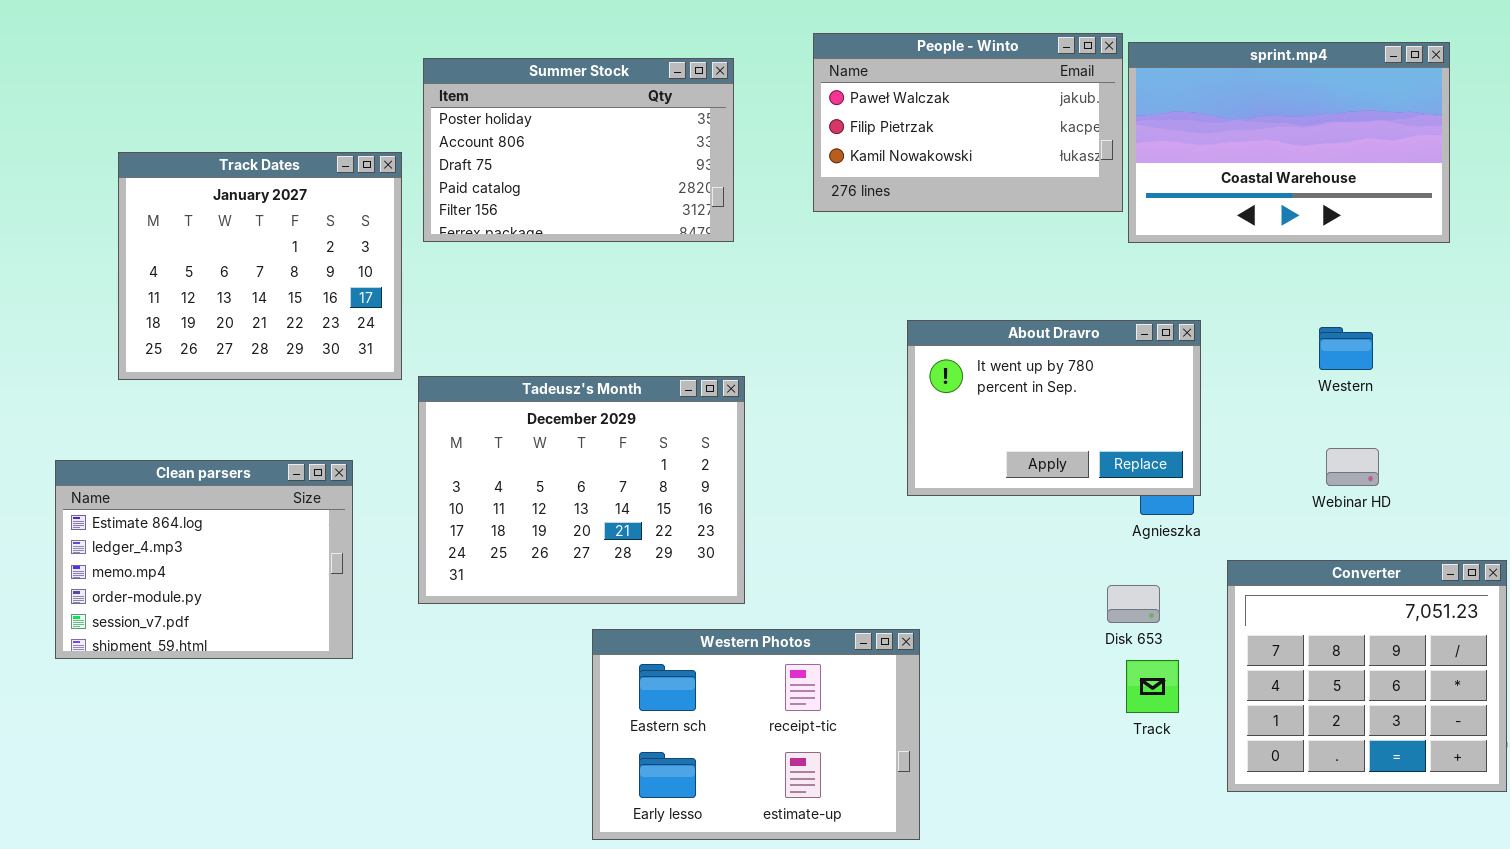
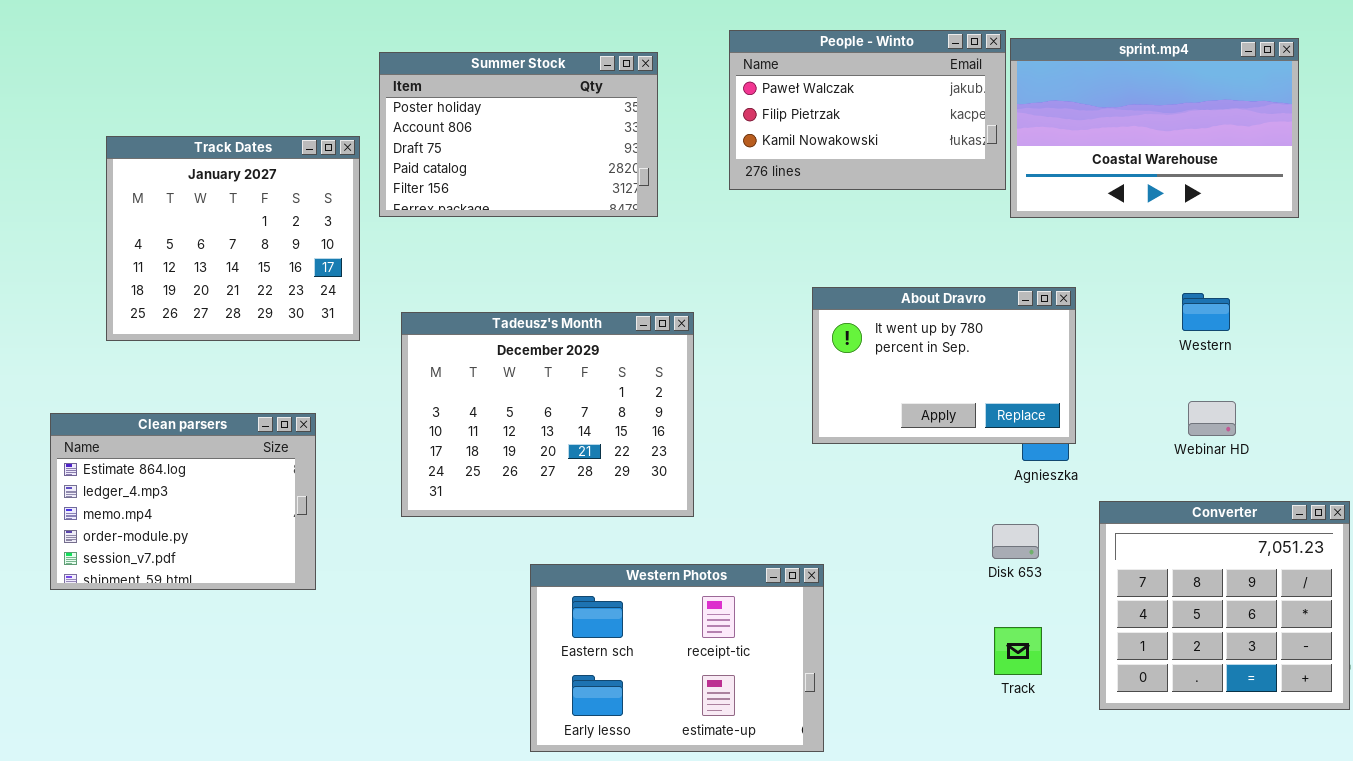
Tadeusz's Month: [418,376,745,604] -> [401,312,694,517], moved
Track: [1126,660,1179,713] -> [994,627,1042,675], moved

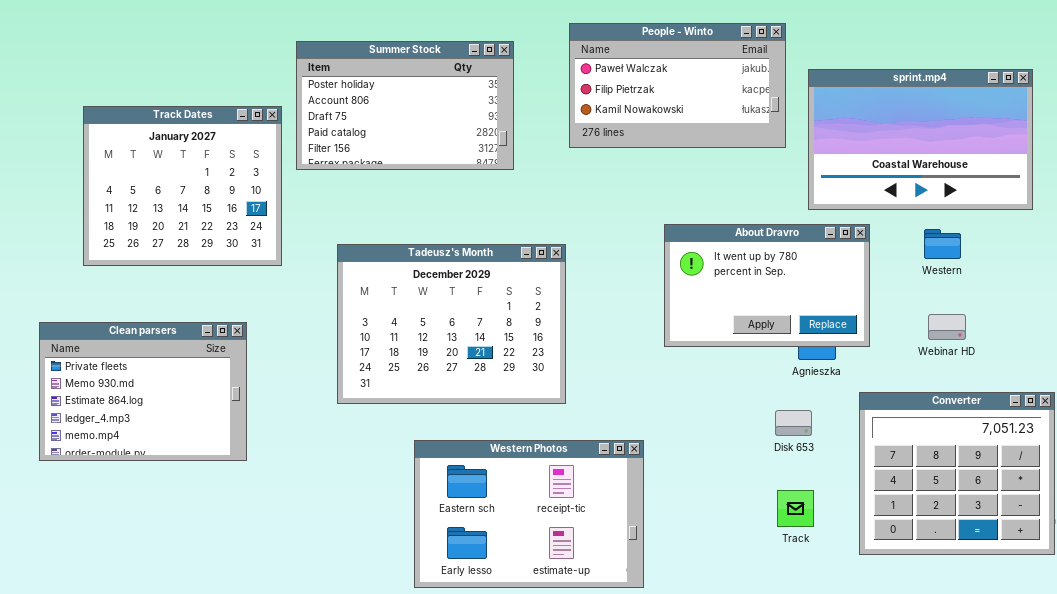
sprint.mp4: [1010,38,1299,218] -> [808,69,1033,210], moved
About Dravro: [812,287,1076,444] -> [664,224,870,347], moved
Tadeusz's Month: [401,312,694,517] -> [337,244,566,404], moved
Clean parsers: [50,413,316,590] -> [39,322,247,461], scrolled up 2 rows

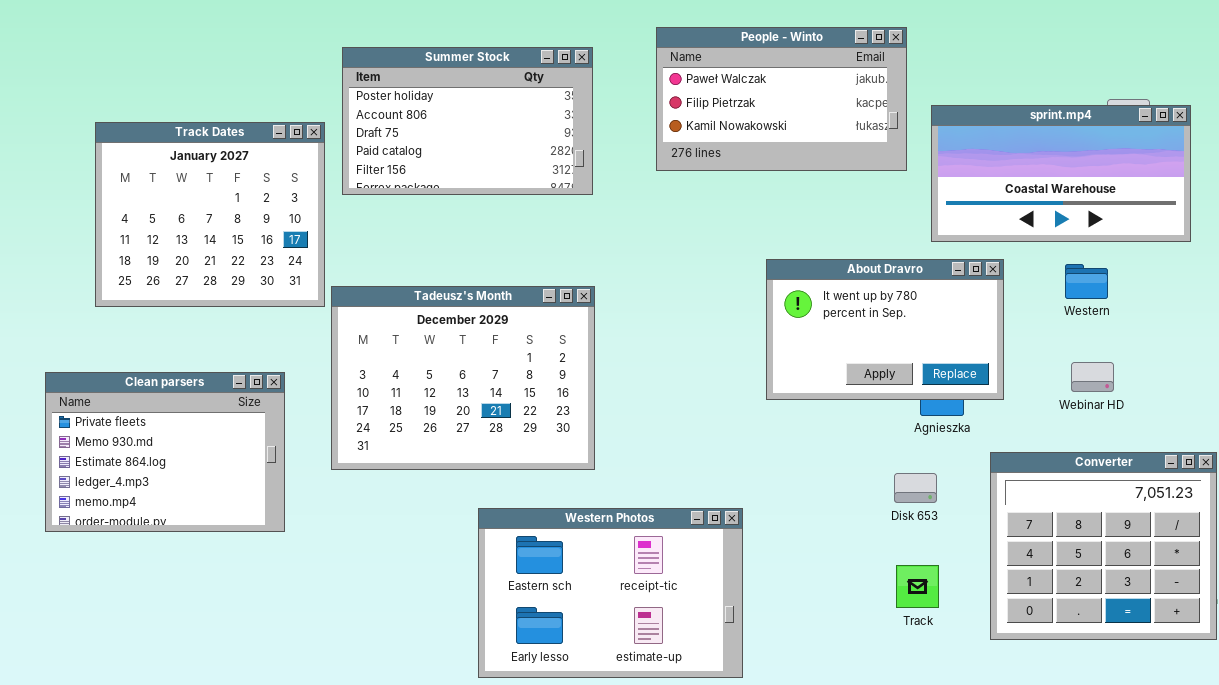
sprint.mp4: [808,69,1033,210] -> [931,105,1191,242], resized
Tadeusz's Month: [337,244,566,404] -> [331,286,595,470], moved

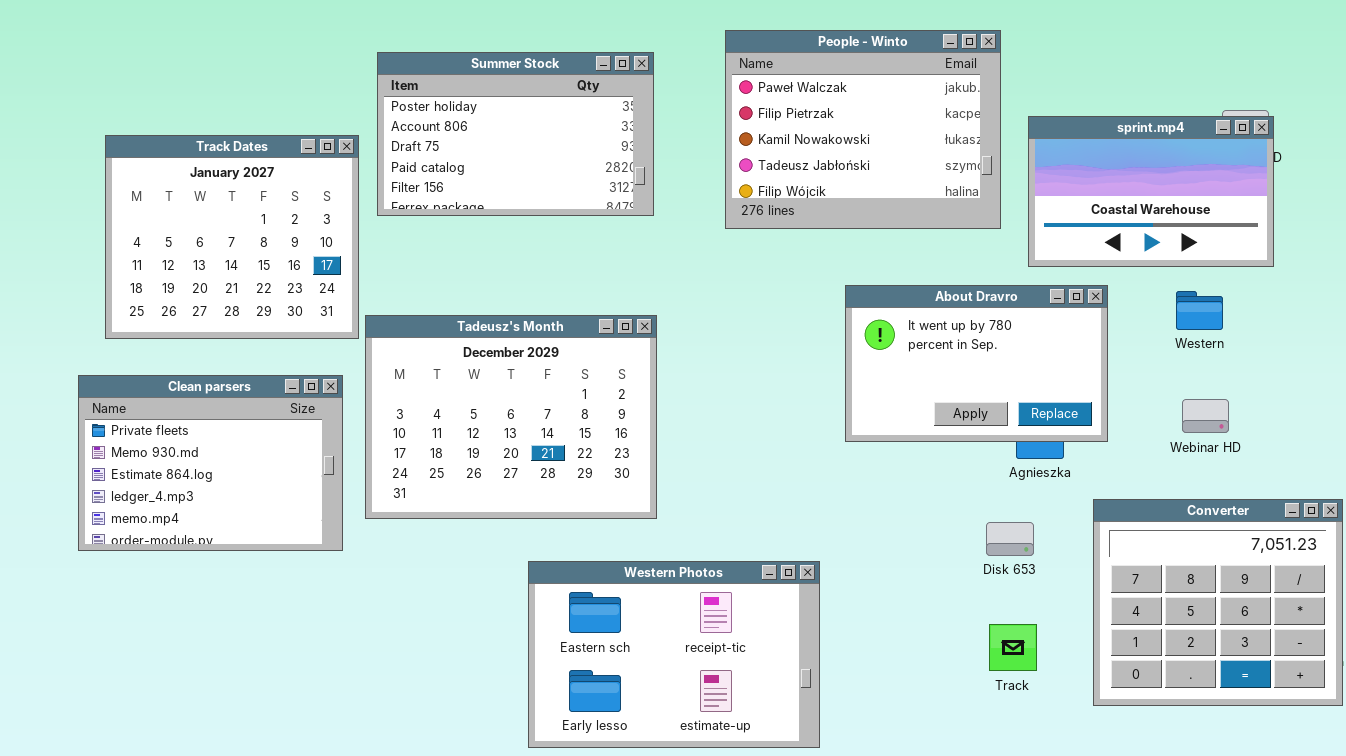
People - Winto: [656,27,907,171] -> [725,30,1001,229], resized
sprint.mp4: [931,105,1191,242] -> [1028,116,1274,267], resized
Clean parsers: [45,372,285,532] -> [78,375,343,551], moved

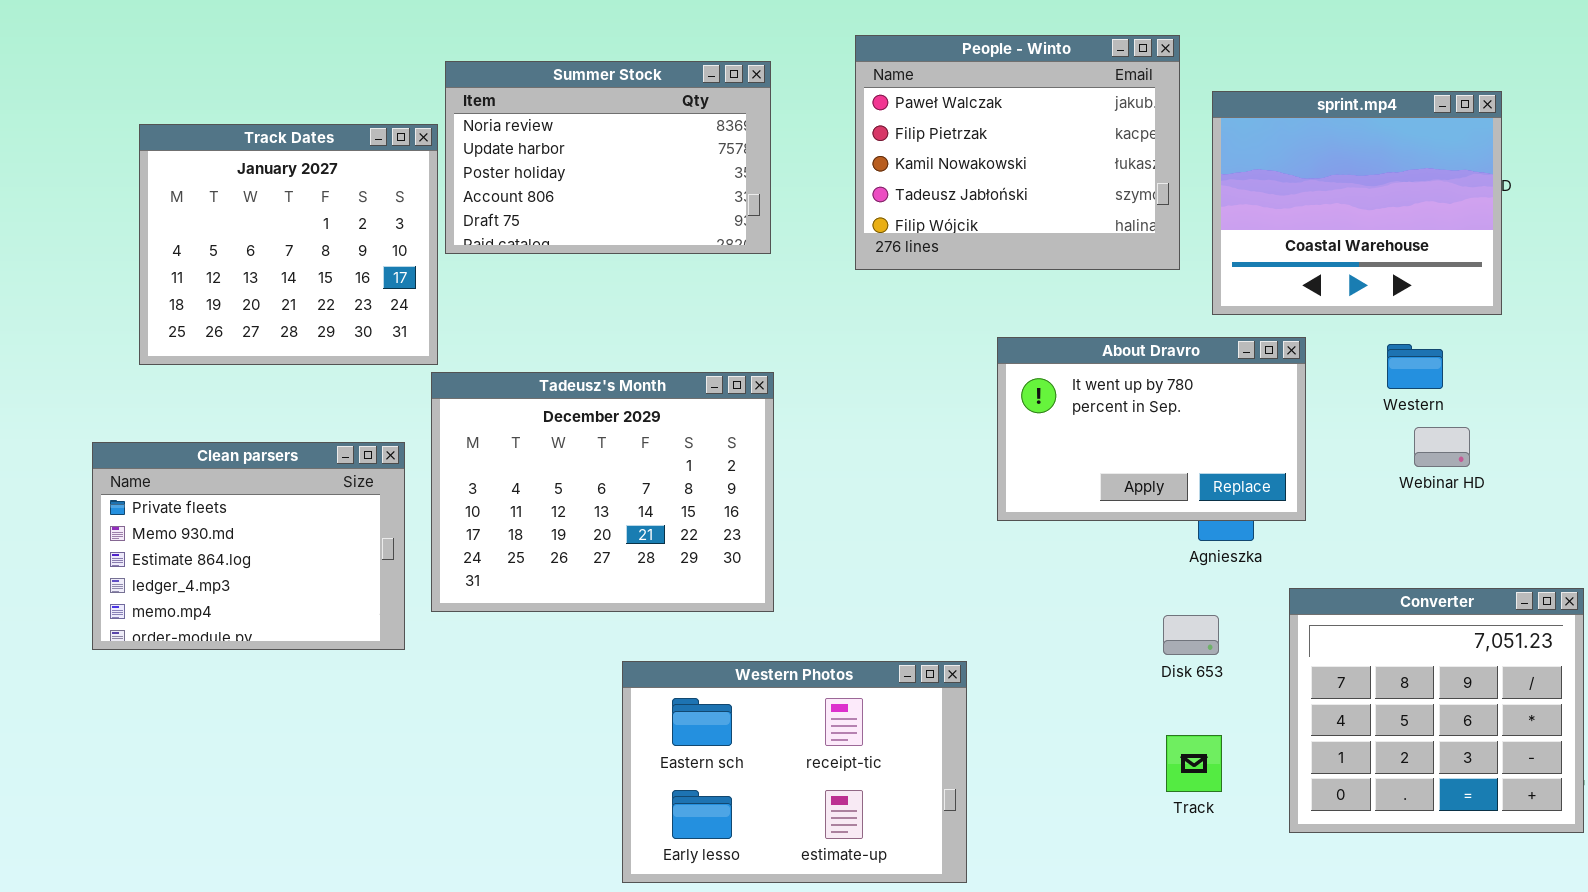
Summer Stock: [377,52,654,216] -> [445,61,771,254], scrolled up 2 rows
sprint.mp4: [1028,116,1274,267] -> [1212,91,1502,315], resized
Track Dates: [105,135,359,339] -> [139,124,438,365], moved
Webinar HD: [1182,399,1229,433] -> [1414,427,1470,467], moved

